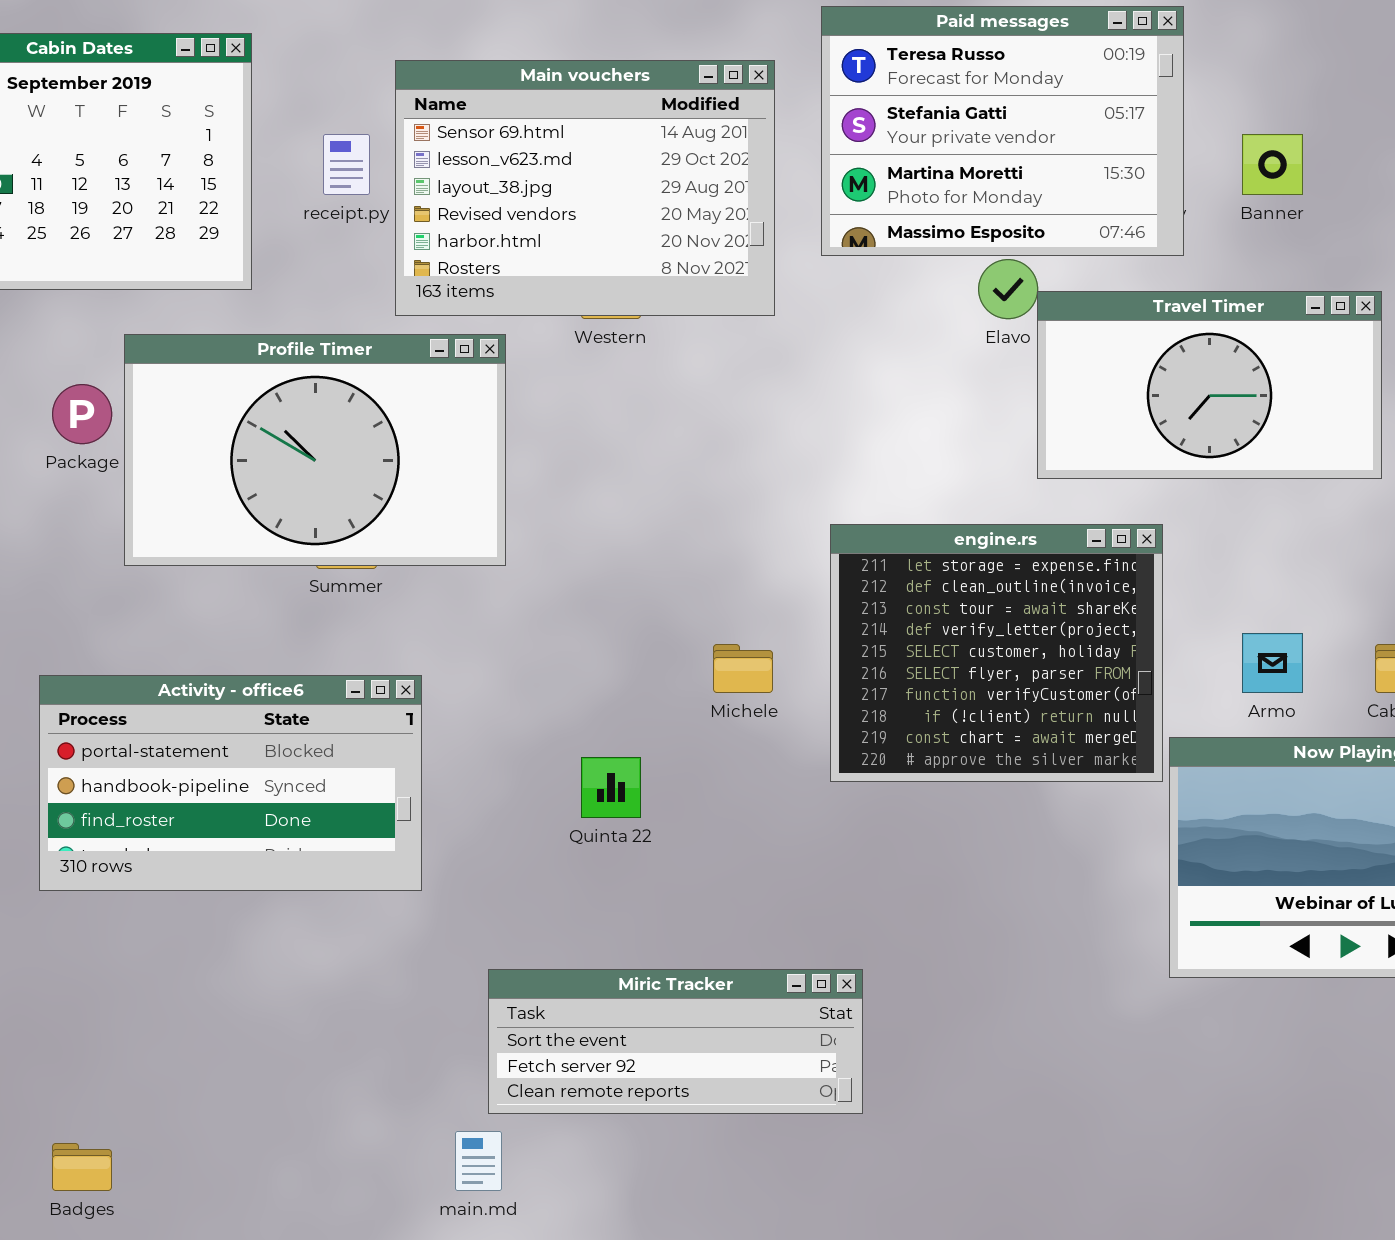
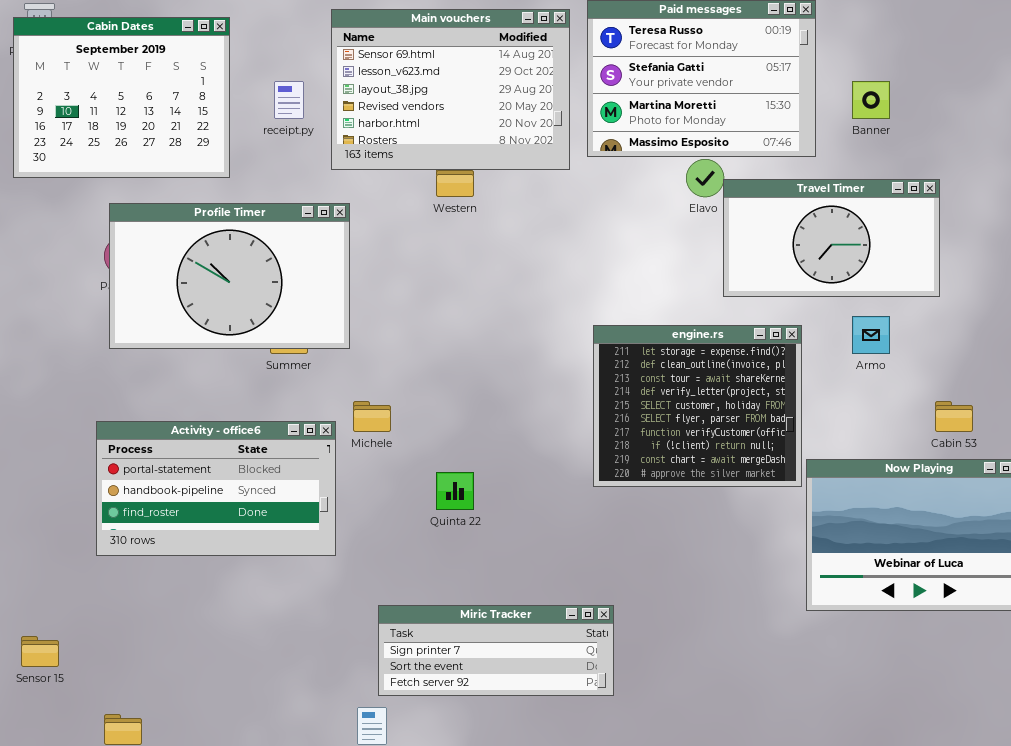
Main vouchers: [395,60,775,316] -> [331,9,570,170], moved
Profile Timer: [124,334,506,566] -> [109,203,350,349], moved
Armo: [1242,633,1303,693] -> [852,316,890,354], moved
Michele: [713,644,773,693] -> [353,401,391,432], moved
Miric Tracker: [488,969,863,1114] -> [378,605,614,696], scrolled up 1 row

